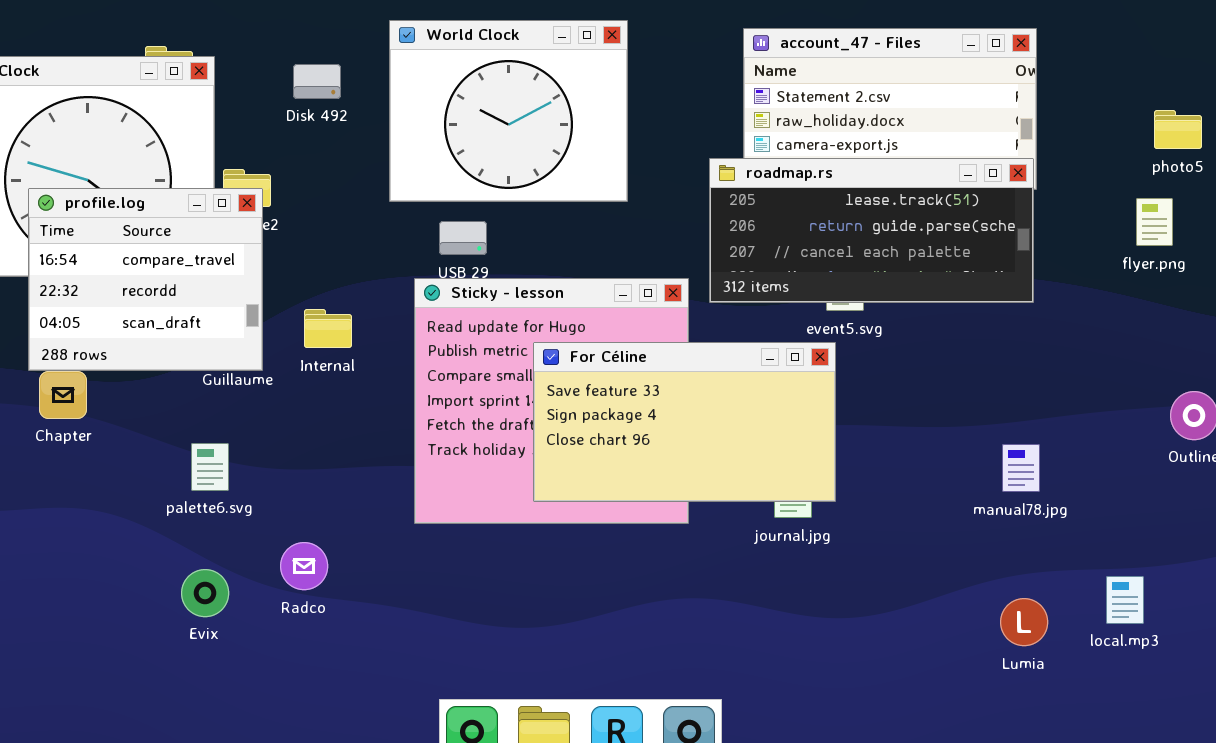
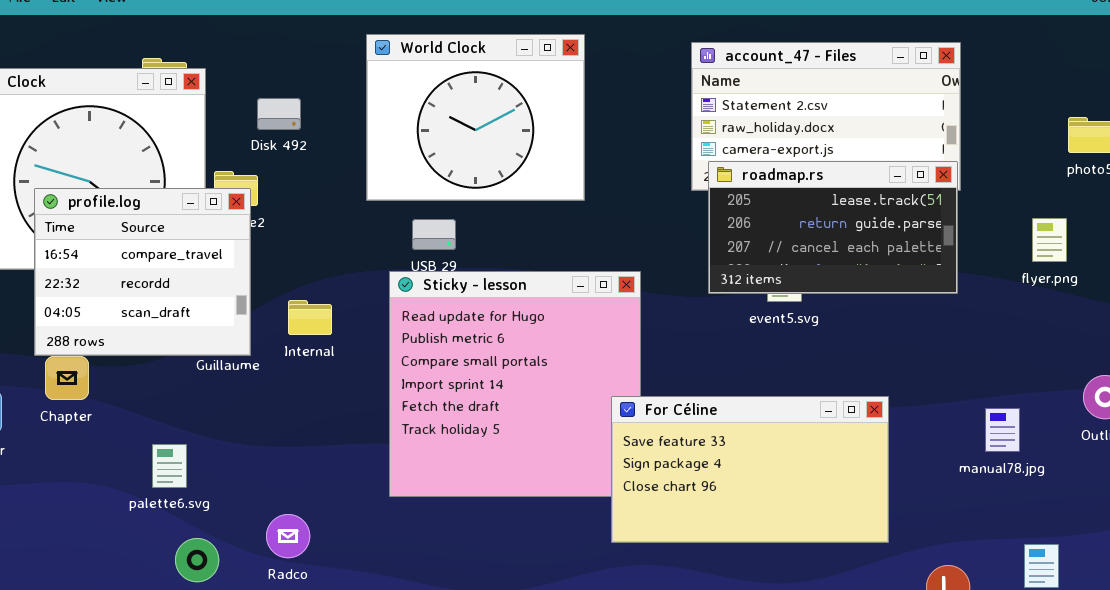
Disk 492: [293,64,341,99] -> [257,98,301,130], moved
roadmap.rs: [709,158,1034,303] -> [708,161,958,294], resized
flyer.png: [1136,198,1173,246] -> [1032,218,1067,262], moved
For Céline: [533,342,836,502] -> [611,396,889,543], moved
palette6.svg: [191,443,229,491] -> [152,444,187,488], moved
manual78.jpg: [1002,444,1040,492] -> [985,408,1020,452], moved

